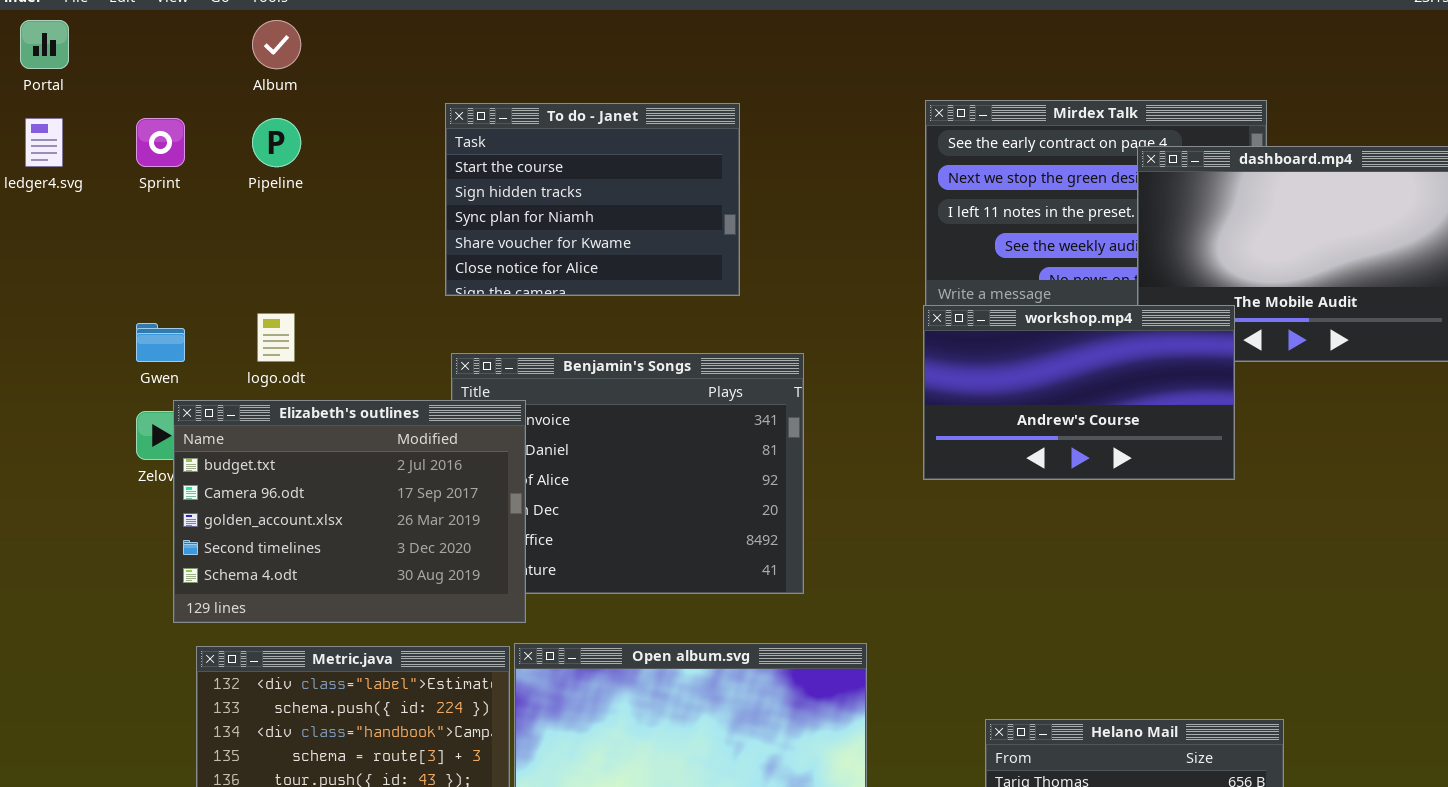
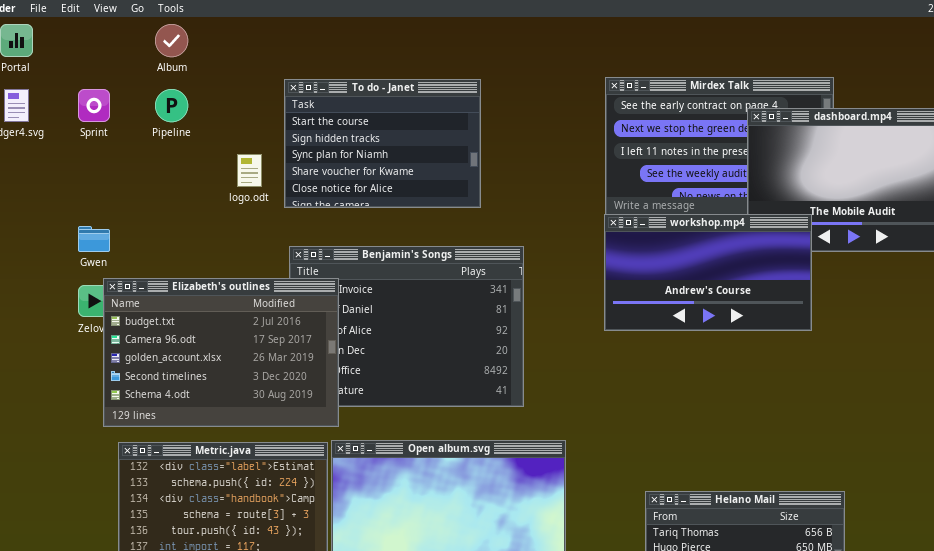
logo.odt: [257,313,295,362] -> [237,154,262,187], moved

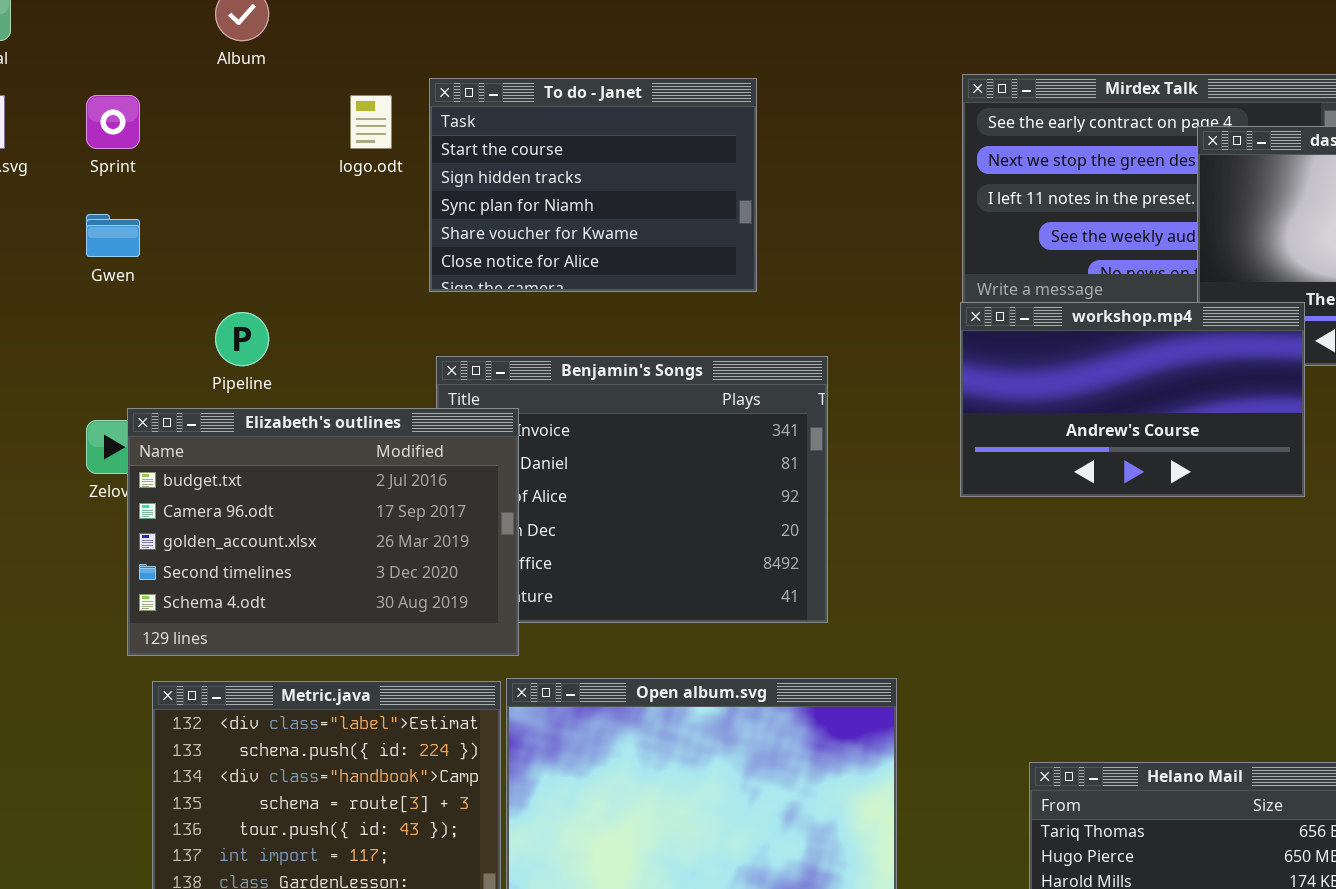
Pipeline: [155,89,188,122] -> [215,312,269,366], moved
logo.odt: [237,154,262,187] -> [350,95,392,149], moved
Gwen: [78,226,110,252] -> [86,214,140,257], moved

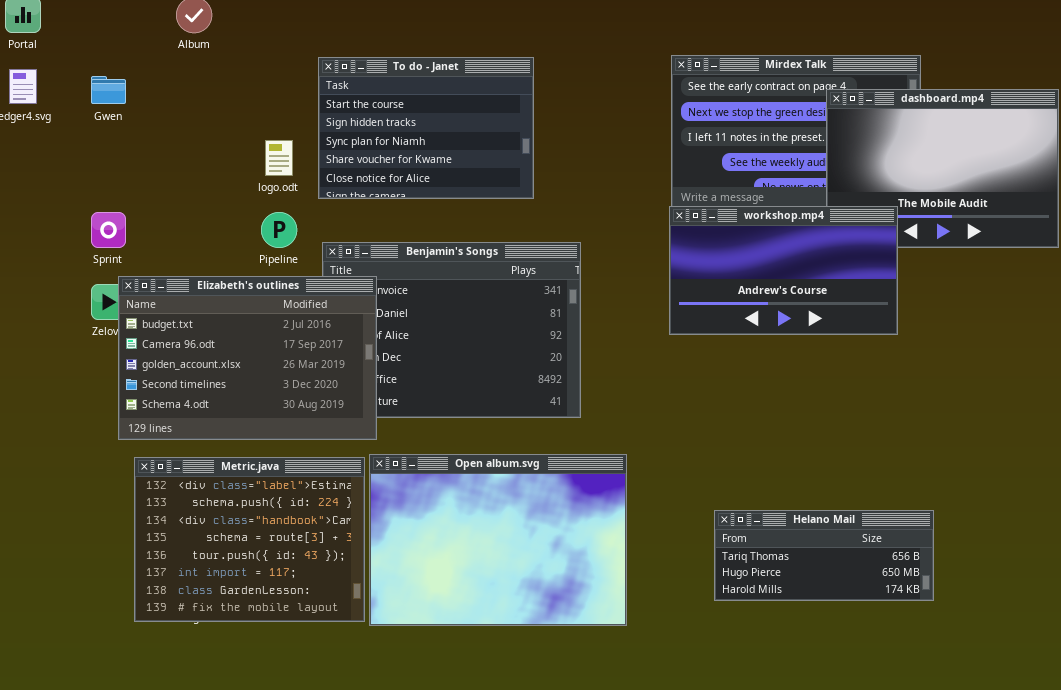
Sprint: [86,95,140,149] -> [91,212,126,248], moved
logo.odt: [350,95,392,149] -> [265,140,293,176], moved
Gwen: [86,214,140,257] -> [91,76,126,104], moved
Pipeline: [215,312,269,366] -> [261,212,297,248], moved

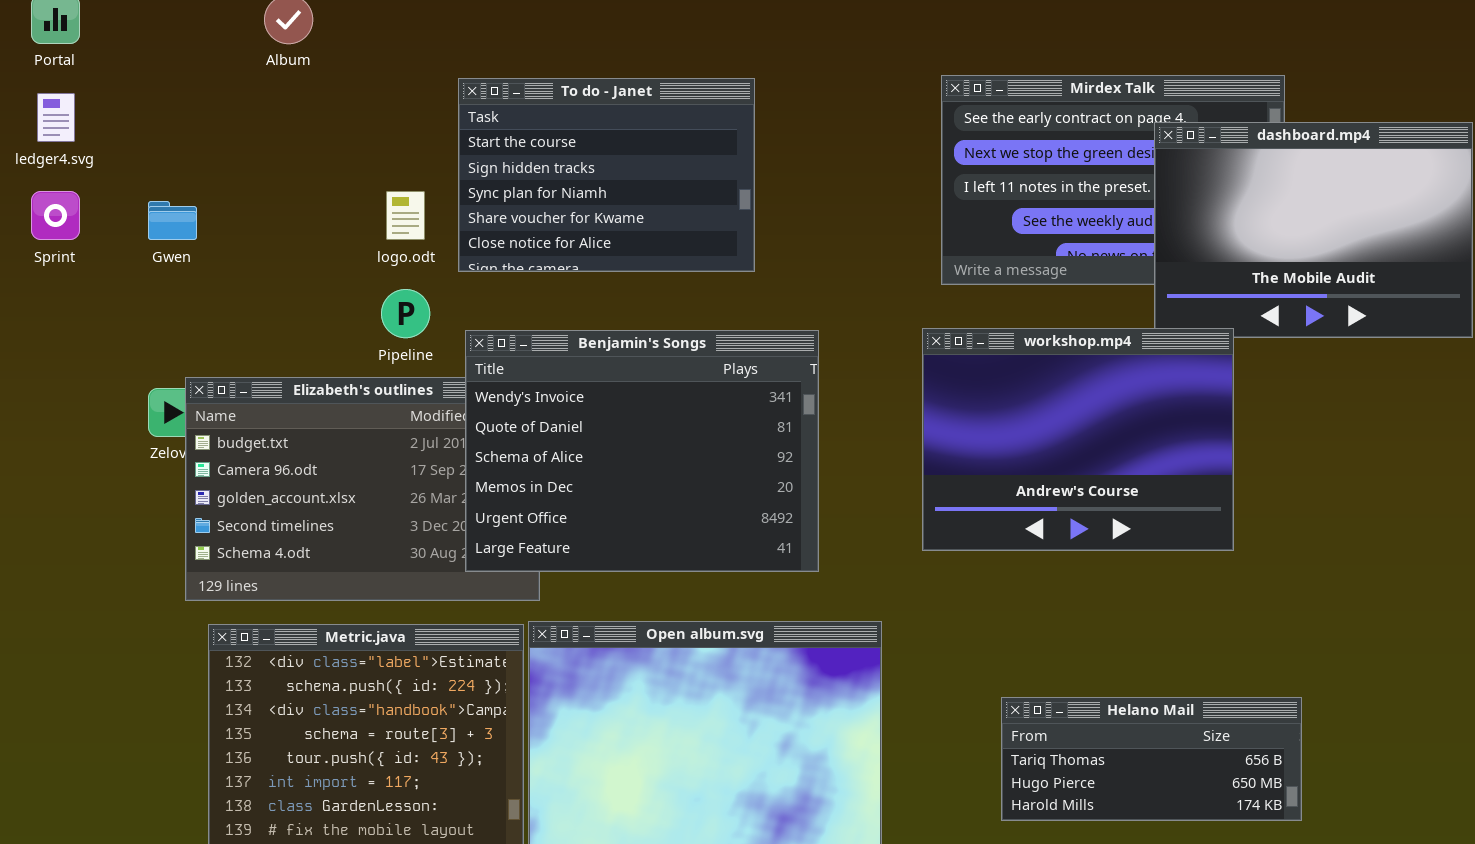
Gwen: [91,76,126,104] -> [148,201,197,240], moved
workshop.mp4: [669,206,898,335] -> [922,328,1234,551], moved, resized
Sprint: [91,212,126,248] -> [31,191,80,240], moved
Benjamin's Songs: [322,242,581,418] -> [465,330,819,572], raised

